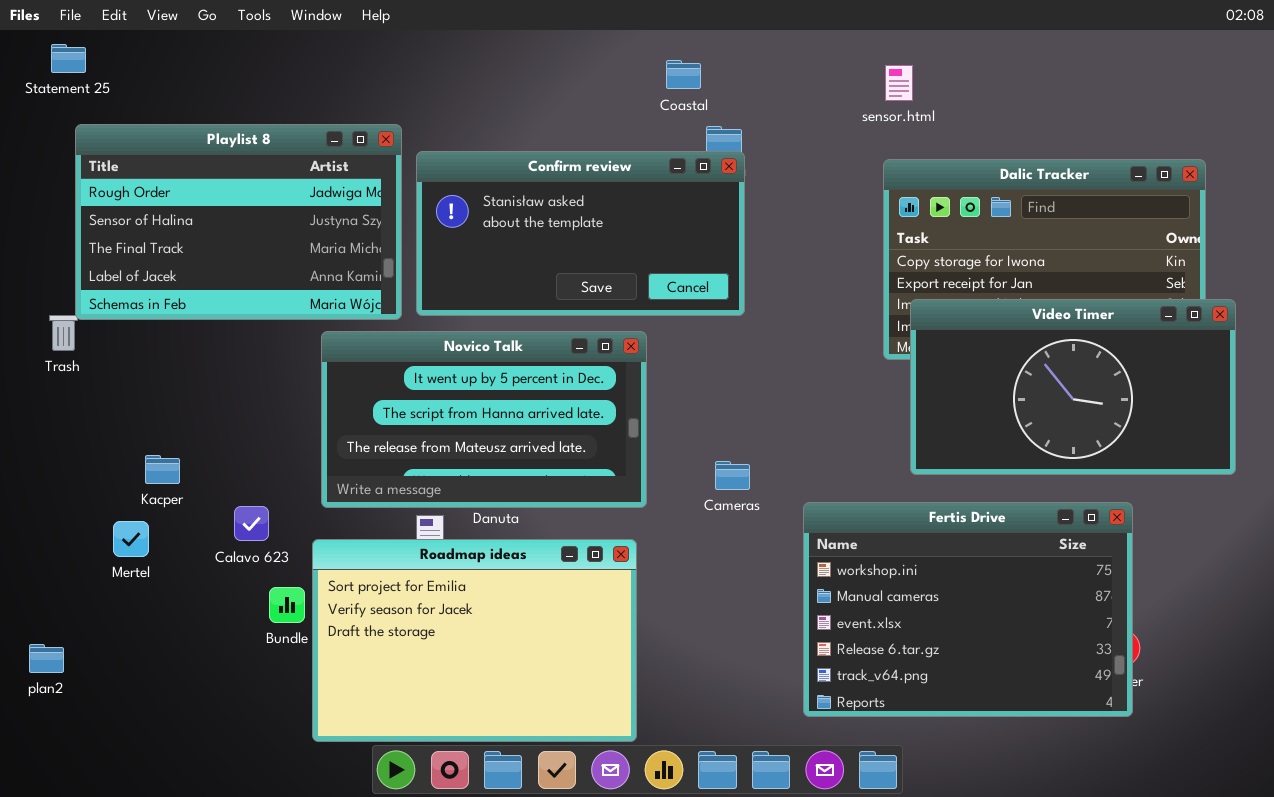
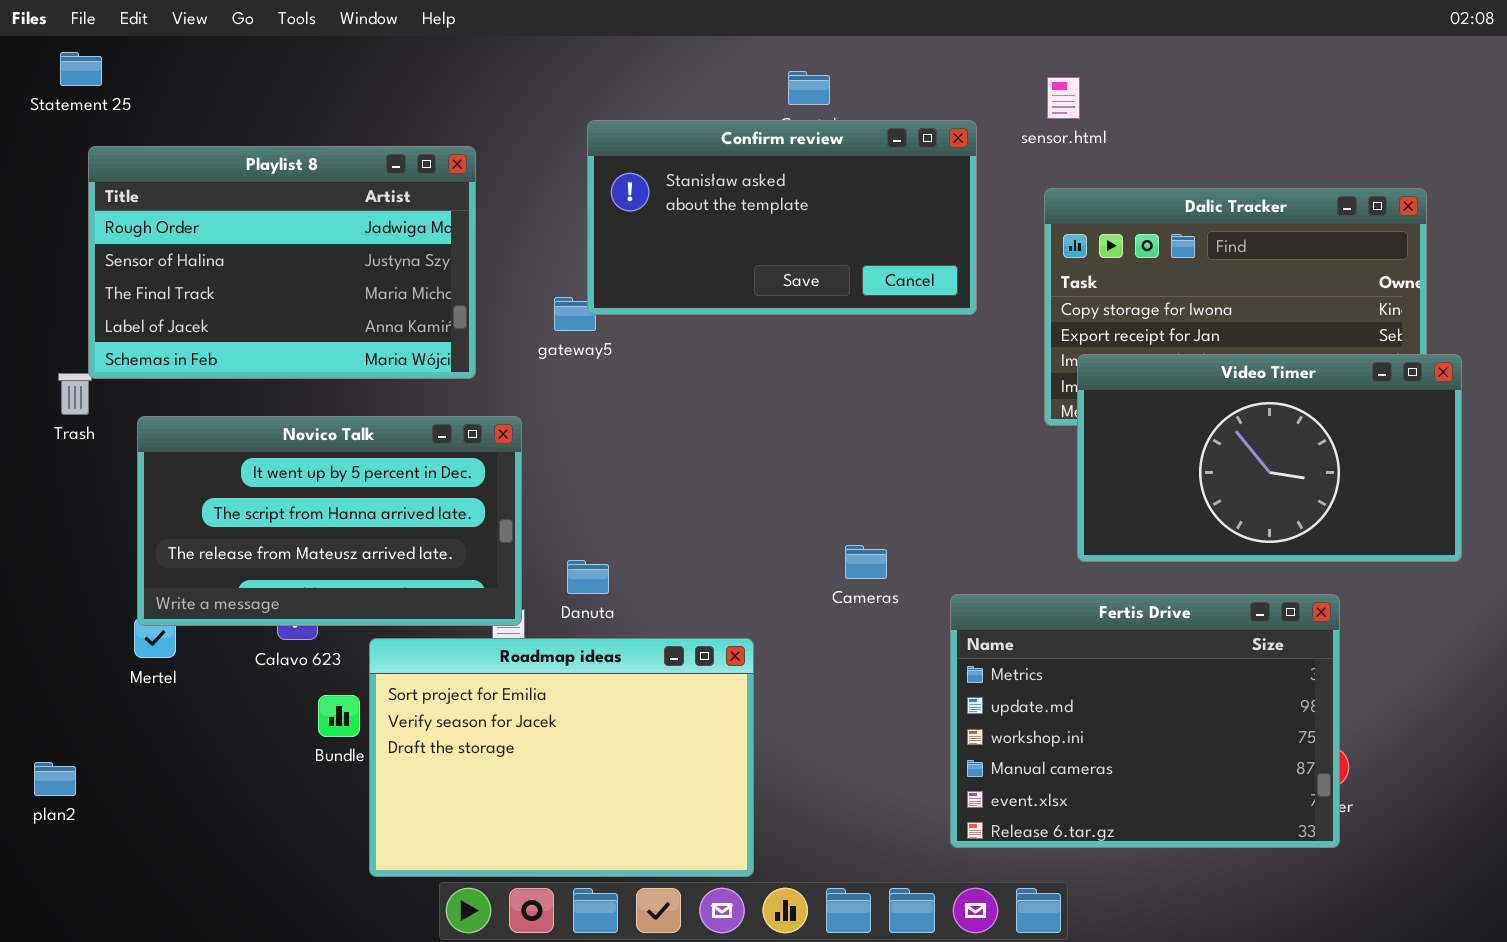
Confirm review: [416,151,745,316] -> [587,120,977,315], moved
Novico Talk: [321,331,647,508] -> [137,416,522,626], moved
Fertis Drive: [803,502,1133,717] -> [950,594,1340,848], scrolled up 2 rows

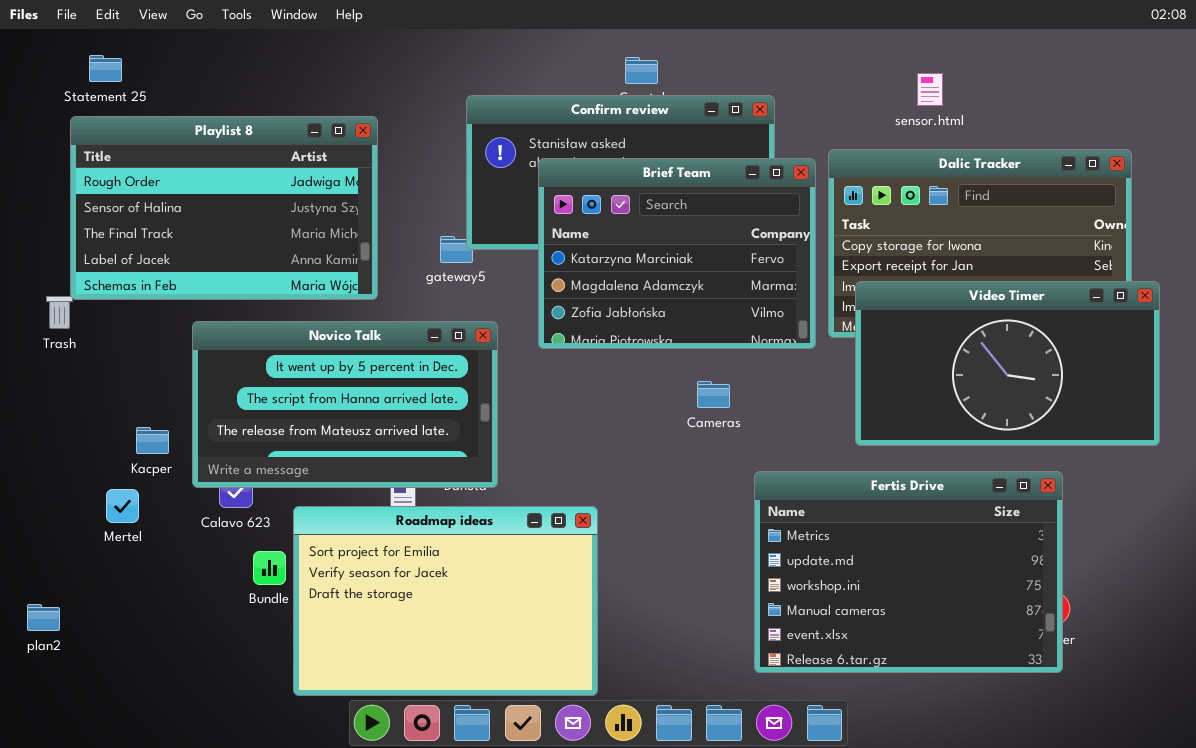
Statement 25: [60,52,102,86] -> [89,55,122,82], moved
sensor.html: [1047,77,1080,119] -> [917,73,943,106], moved
Brief Team: none -> [538,158,816,349], opened
Novico Talk: [137,416,522,626] -> [192,321,498,488], moved
Cameras: [845,545,887,579] -> [697,381,730,408], moved

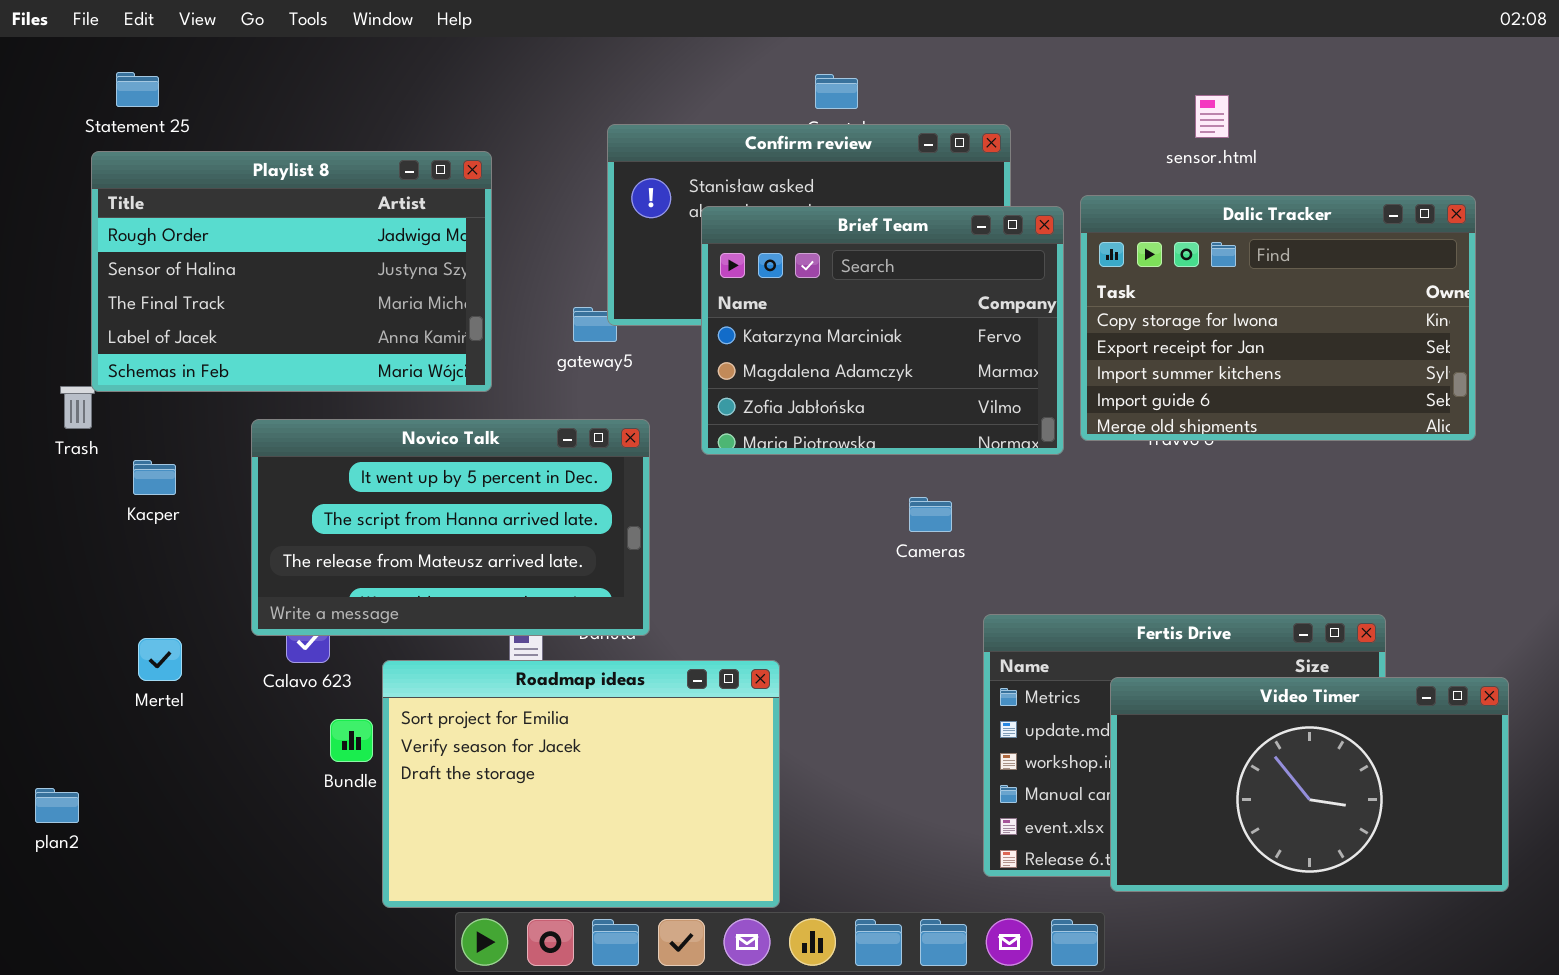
Video Timer: [855,281,1160,446] -> [1110,677,1509,892], moved
Kacper: [136,427,169,454] -> [133,460,176,495], moved

